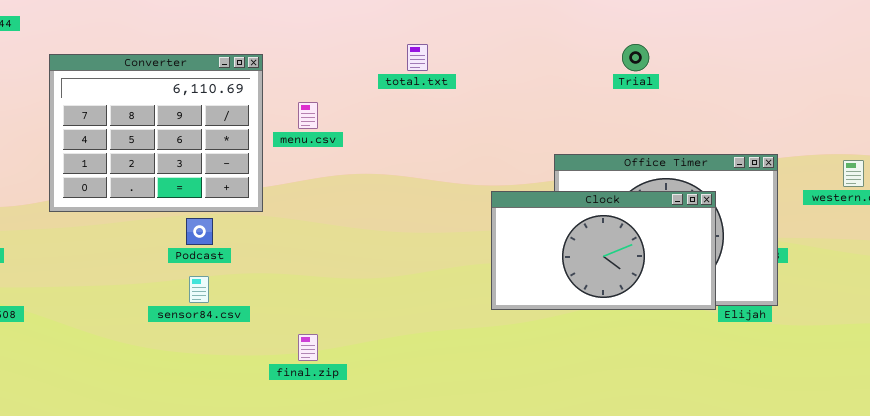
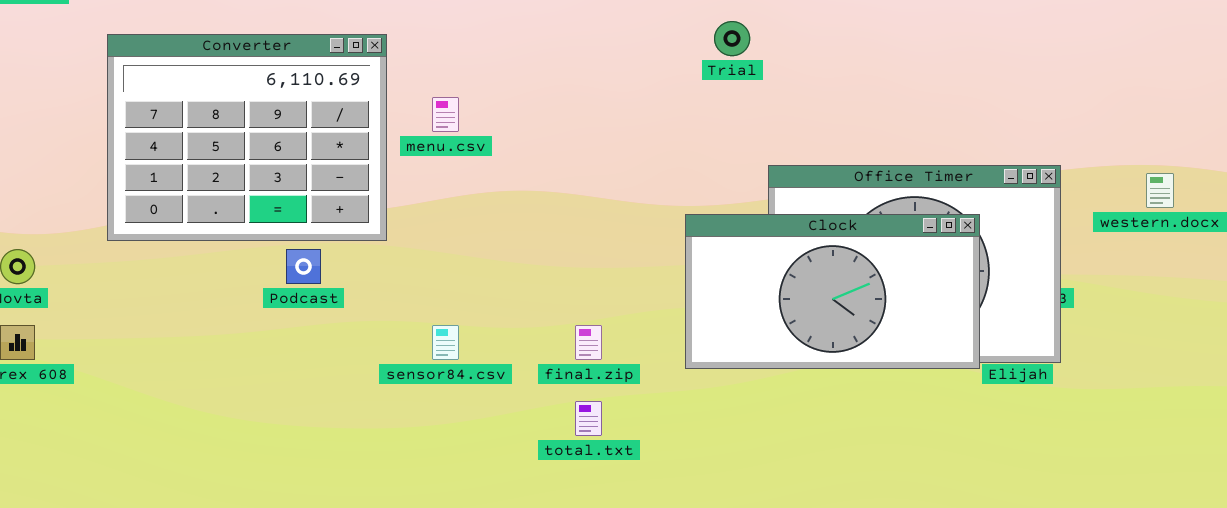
total.txt: [407,44,428,71] -> [575,401,602,436], moved
Trial: [622,44,649,71] -> [714,21,750,56], moved
sensor84.csv: [189,276,209,303] -> [432,325,459,360], moved
final.zip: [298,334,318,361] -> [575,325,602,360], moved

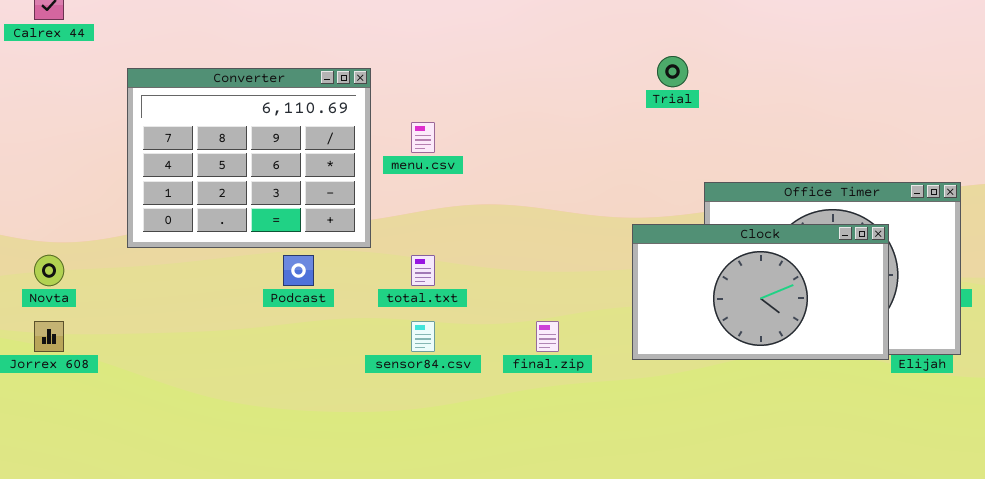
total.txt: [575,401,602,436] -> [411,255,435,286], moved

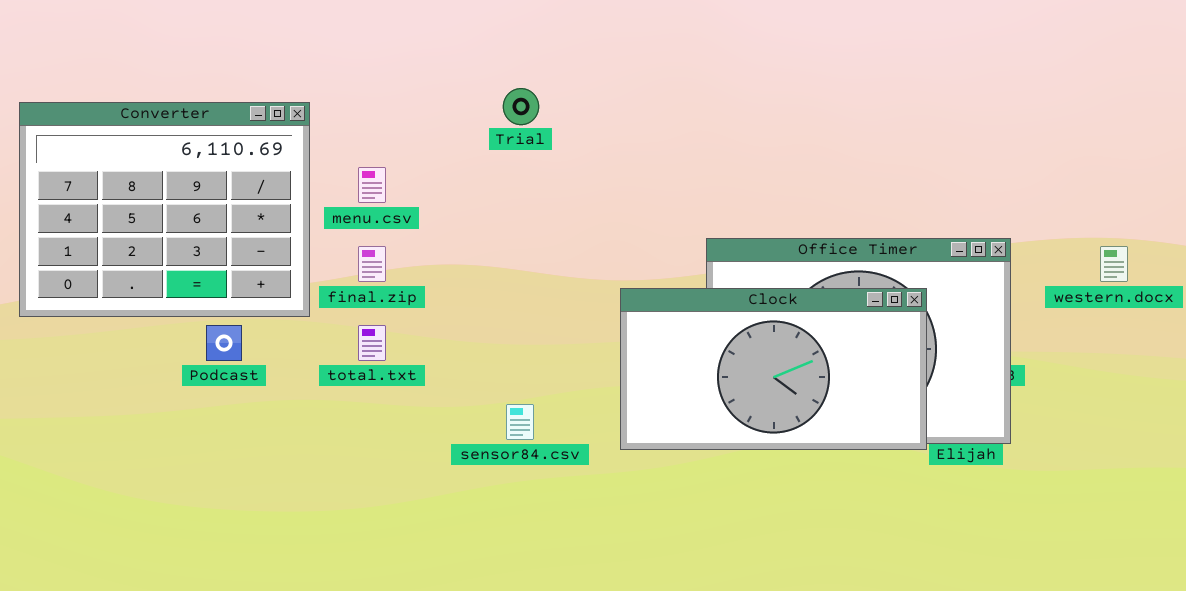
Trial: [657,56,688,87] -> [503,88,539,125], moved
sensor84.csv: [411,321,435,352] -> [506,404,534,440], moved
final.zip: [536,321,559,352] -> [358,246,386,282], moved

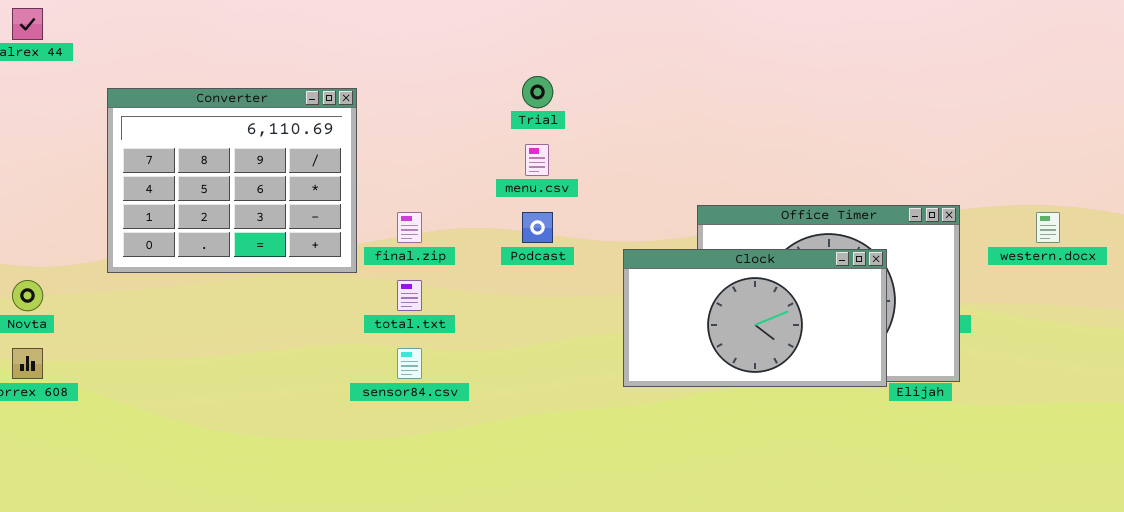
menu.csv: [358,167,386,203] -> [525,144,549,176], moved
Podcast: [206,325,242,361] -> [522,212,553,243], moved
sensor84.csv: [506,404,534,440] -> [397,348,422,379], moved

